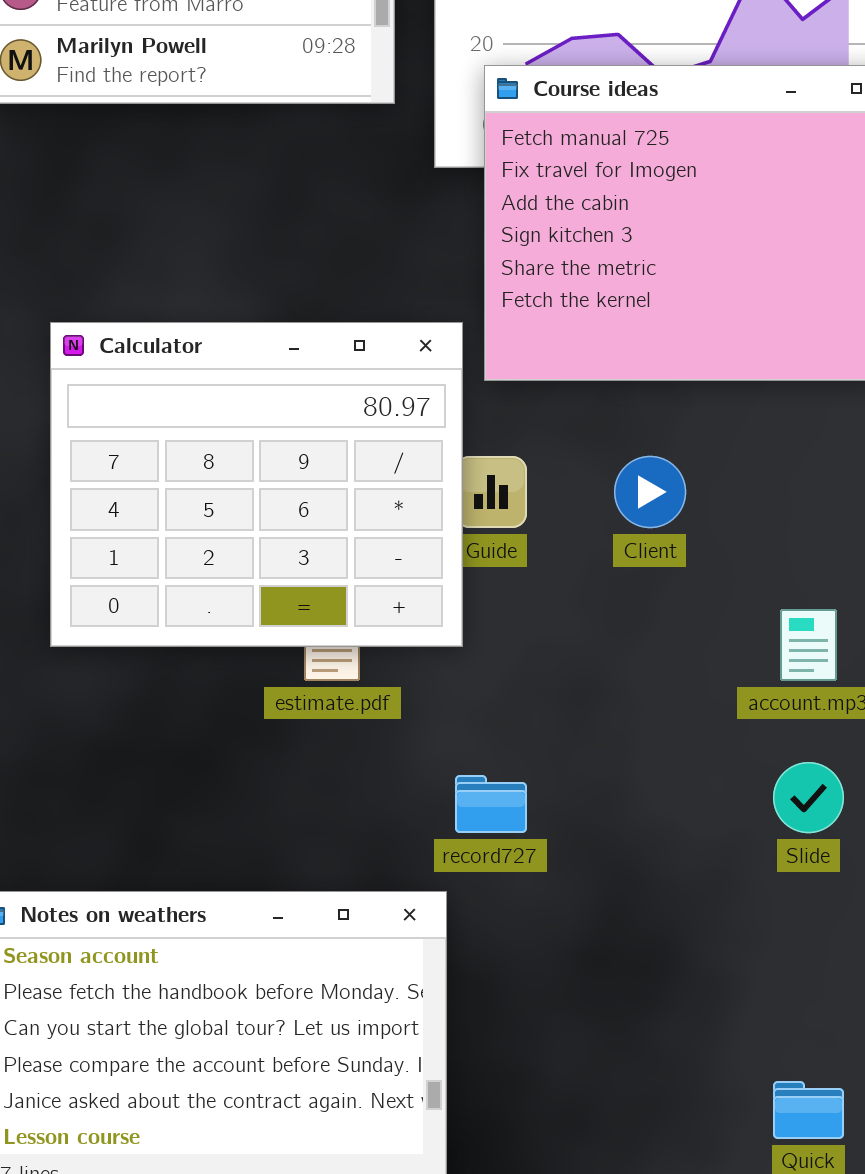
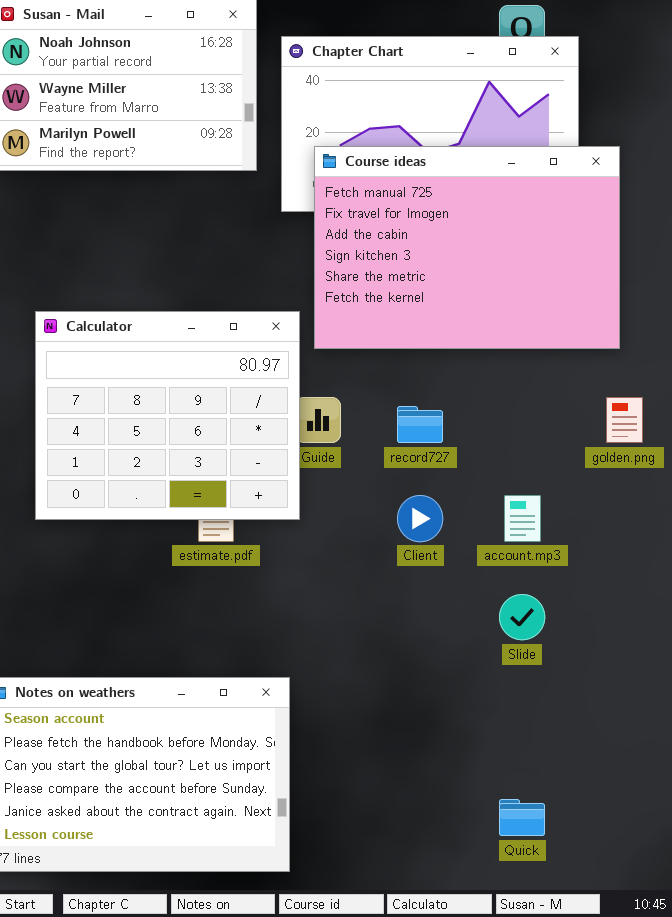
Client: [614,456,686,528] -> [397,495,443,542], moved
record727: [455,775,527,833] -> [397,406,443,443], moved

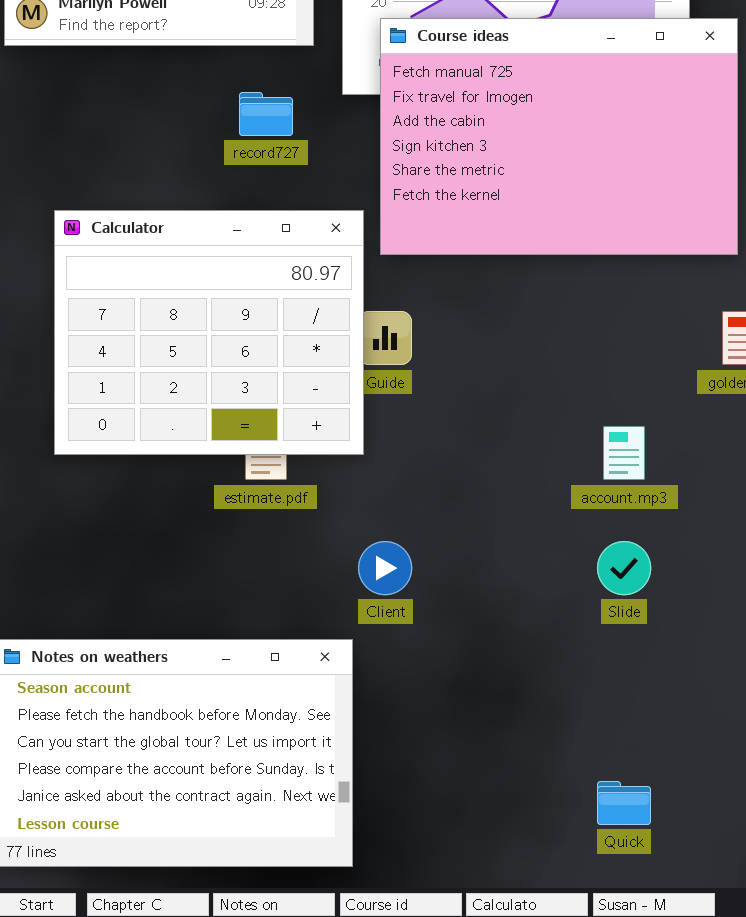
record727: [397,406,443,443] -> [239,92,293,136], moved
Client: [397,495,443,542] -> [358,541,412,595], moved

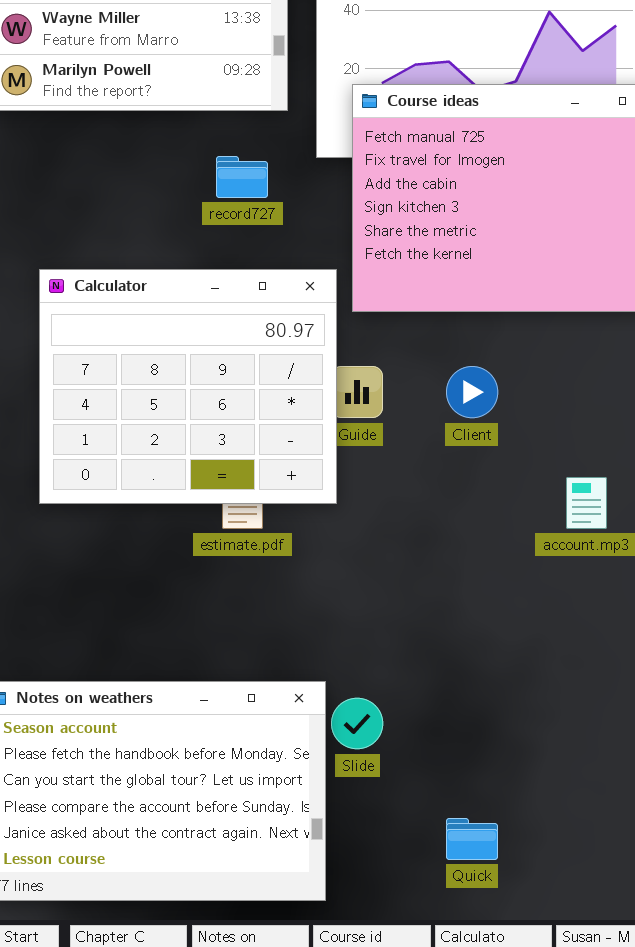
Client: [358,541,412,595] -> [446,366,498,418], moved
Slide: [597,541,651,595] -> [331,698,383,749], moved
Quick: [597,781,651,825] -> [446,818,498,860], moved

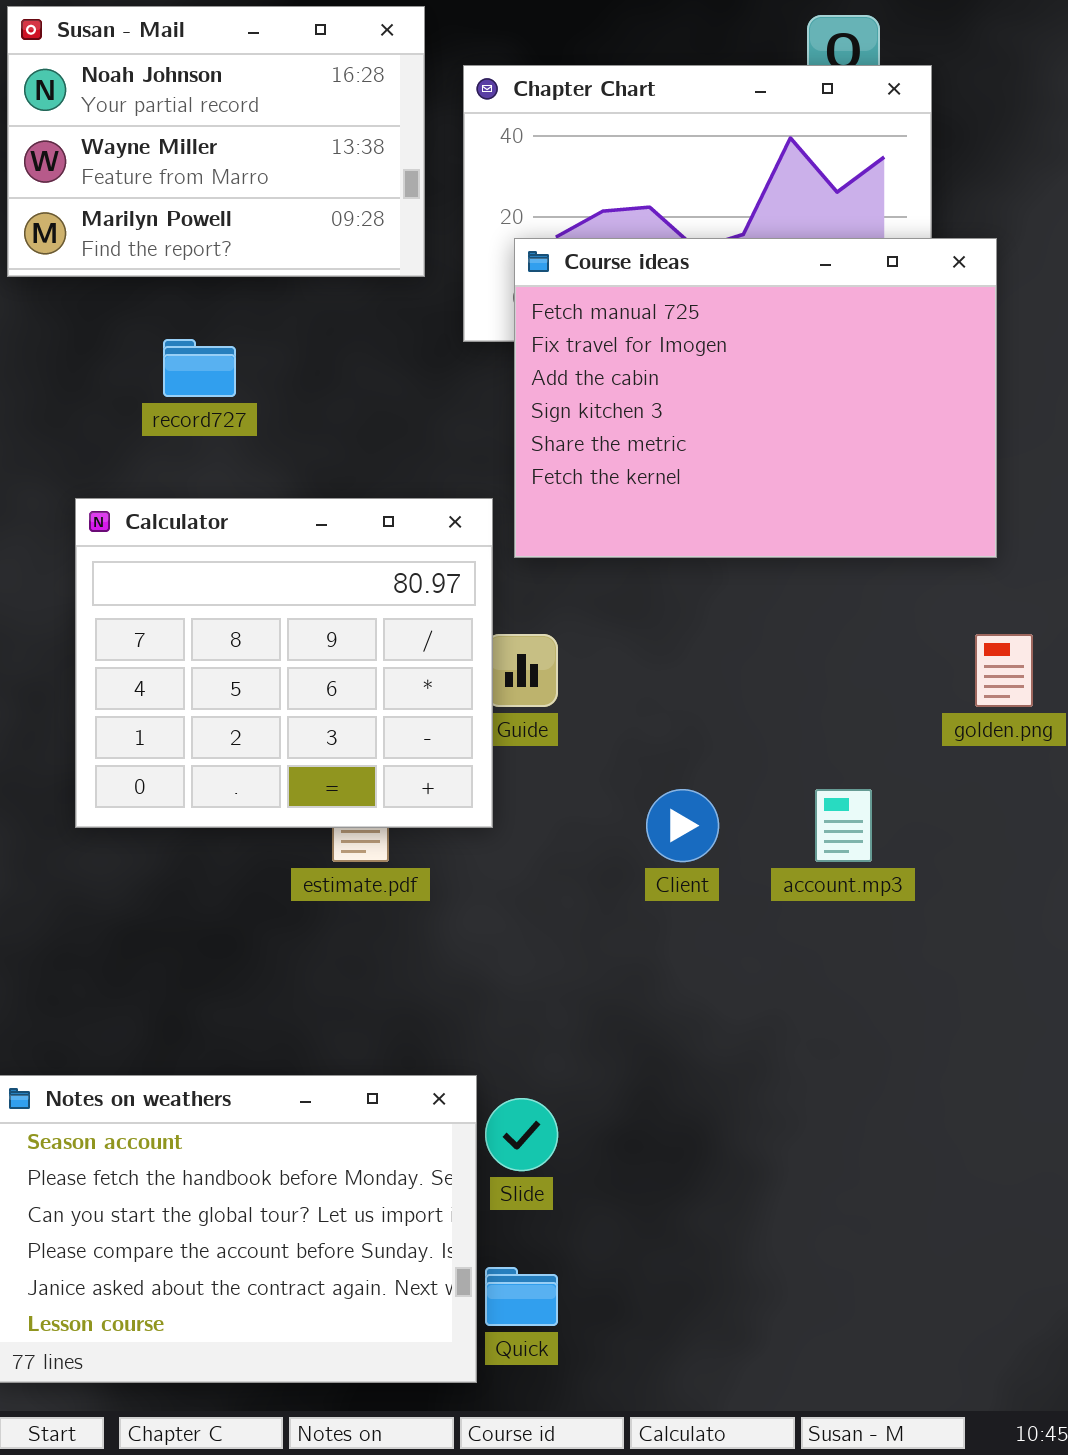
record727: [216,156,268,198] -> [163,339,236,397], moved
Client: [446,366,498,418] -> [646,789,719,862], moved
Quick: [446,818,498,860] -> [485,1267,558,1326], moved

